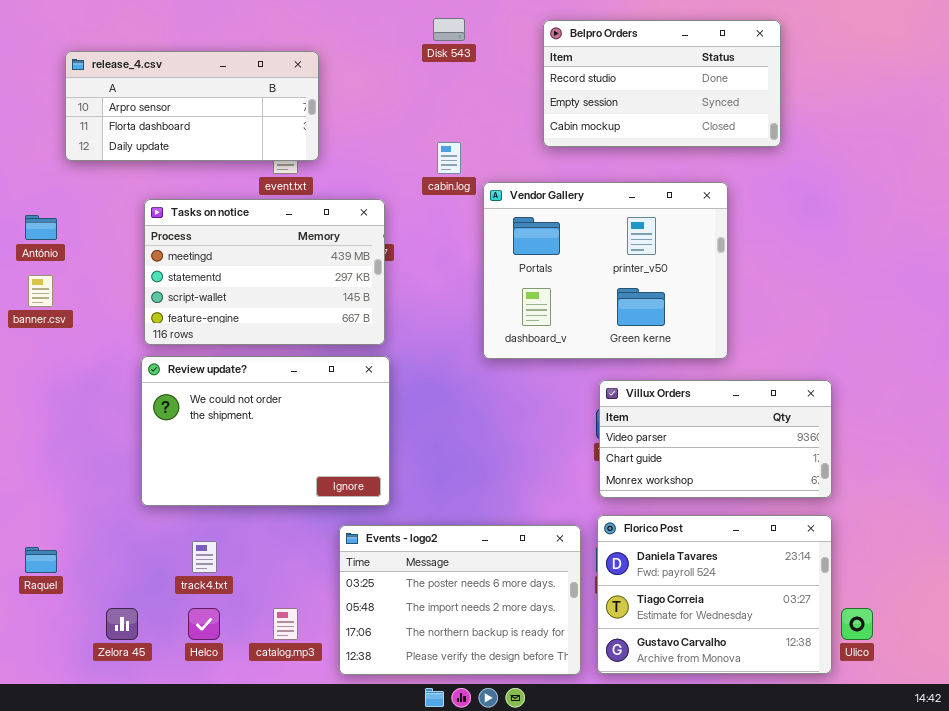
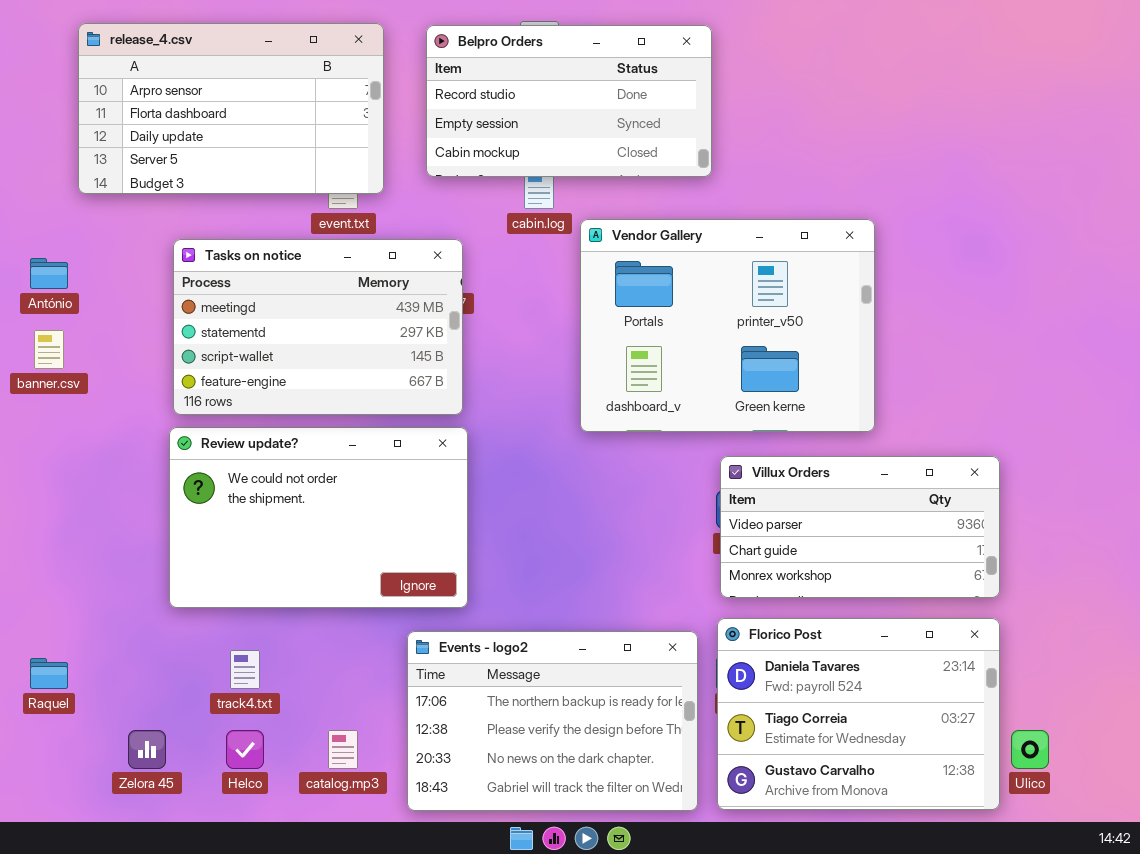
Belpro Orders: [543,20,781,147] -> [426,25,712,177], moved
release_4.csv: [65,51,319,161] -> [78,23,384,194], resized
Events - logo2: [339,525,581,675] -> [407,631,698,811], scrolled down 2 rows

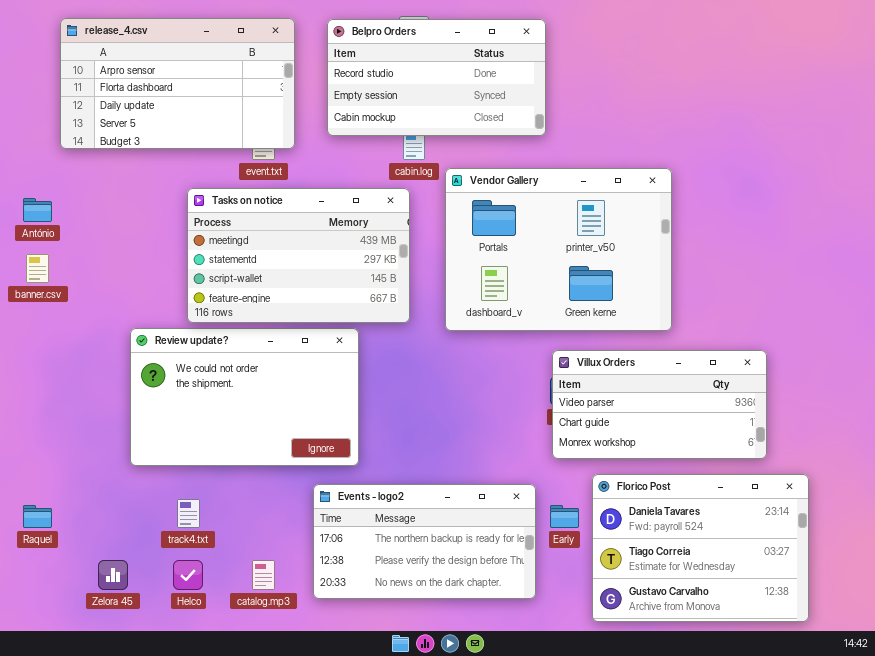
Tasks on notice: [173,239,463,415] -> [187,188,410,323], moved
Florico Post: [717,618,1000,810] -> [592,474,809,622], moved
Events - logo2: [407,631,698,811] -> [313,484,536,599], resized

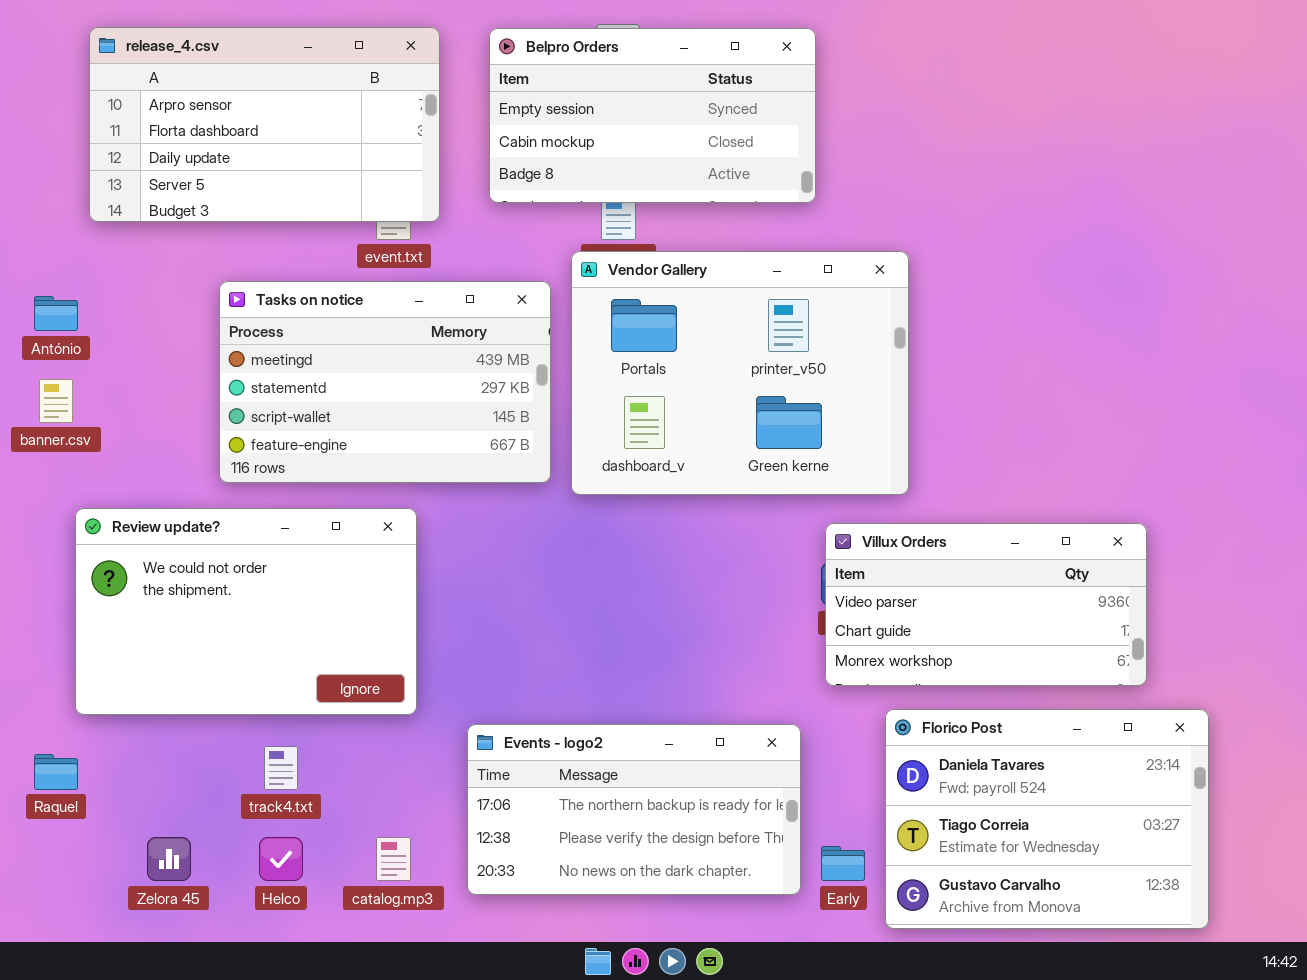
Belpro Orders: [327,19,546,136] -> [489,28,816,203], scrolled down 1 row
Vendor Gallery: [445,168,672,331] -> [571,251,909,495], moved
Tasks on notice: [187,188,410,323] -> [219,281,551,483], moved
Review update?: [130,328,359,466] -> [75,508,417,715], moved
Early: [550,505,579,528] -> [821,846,865,881], moved

